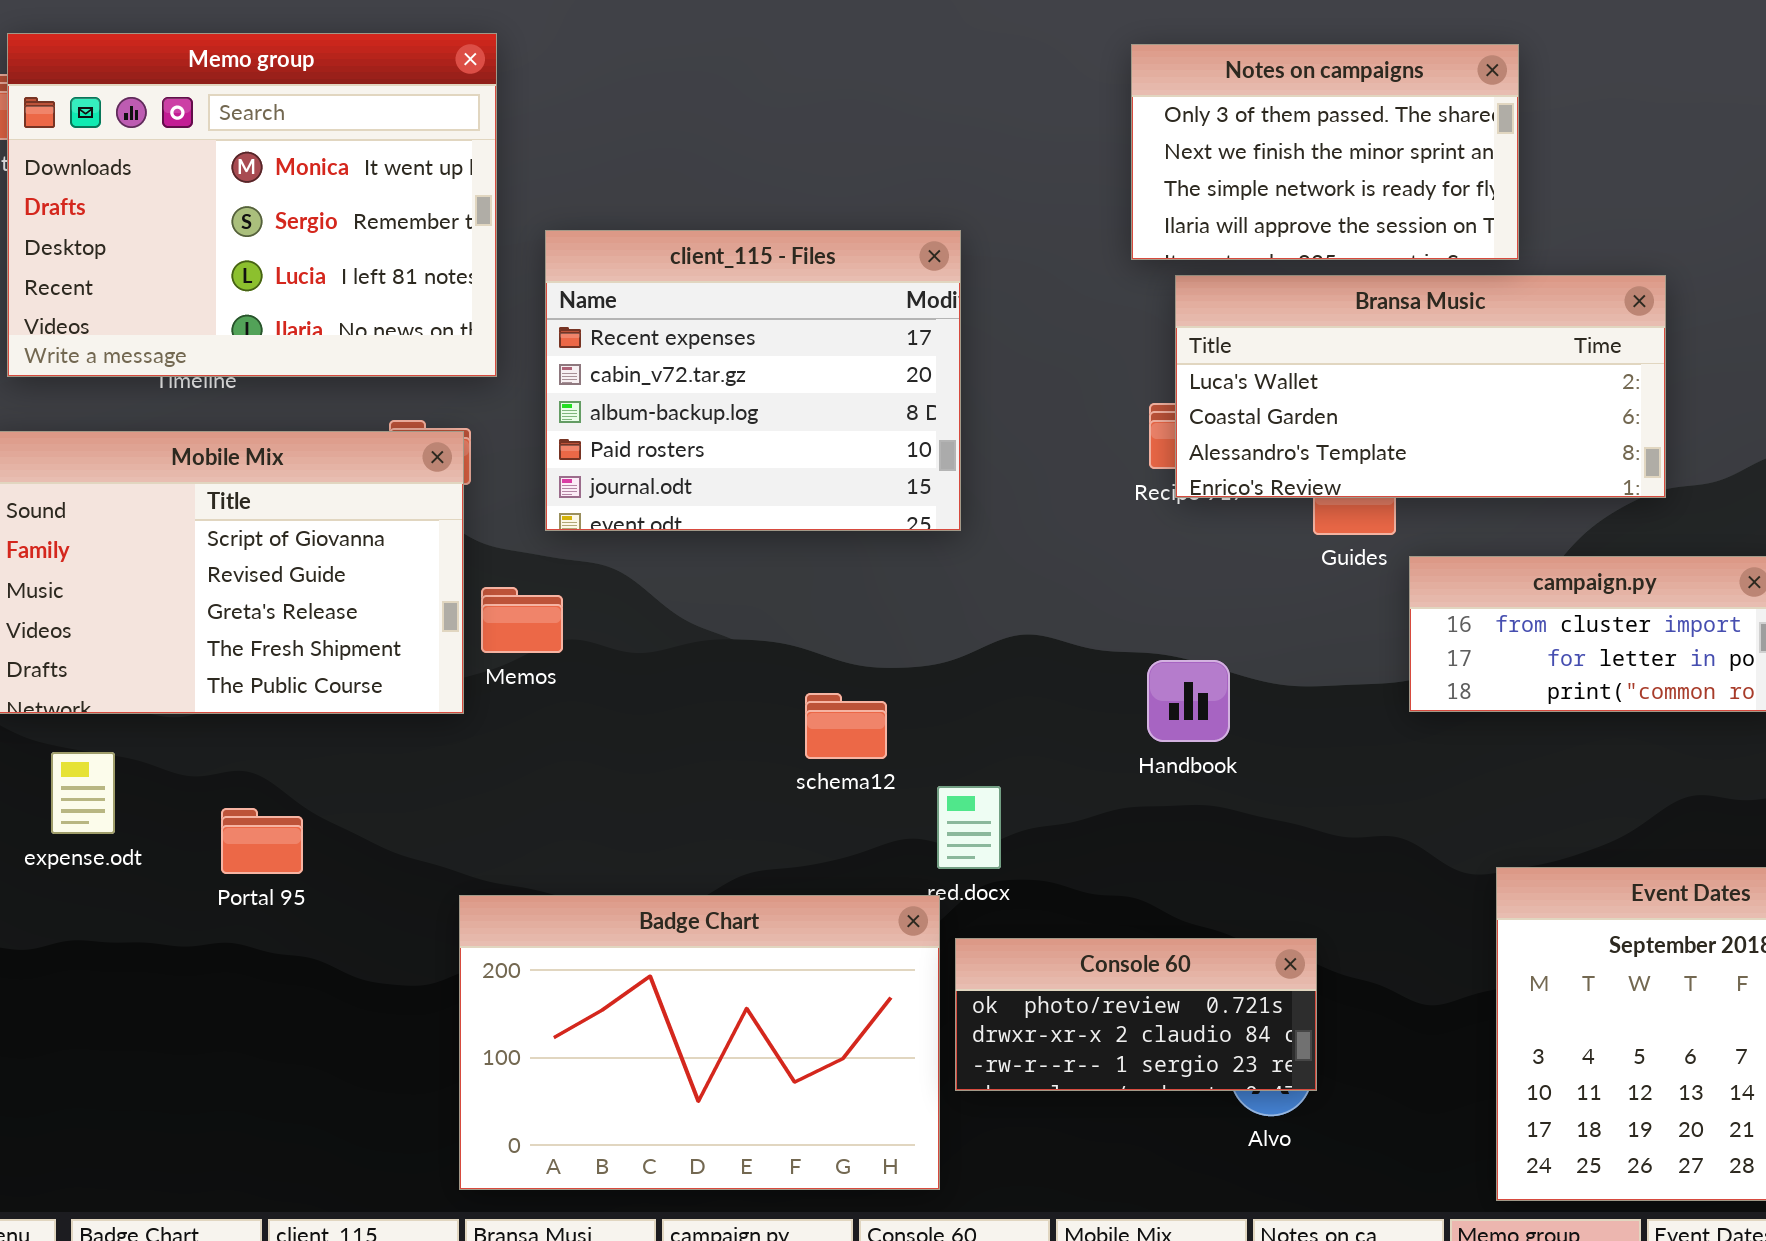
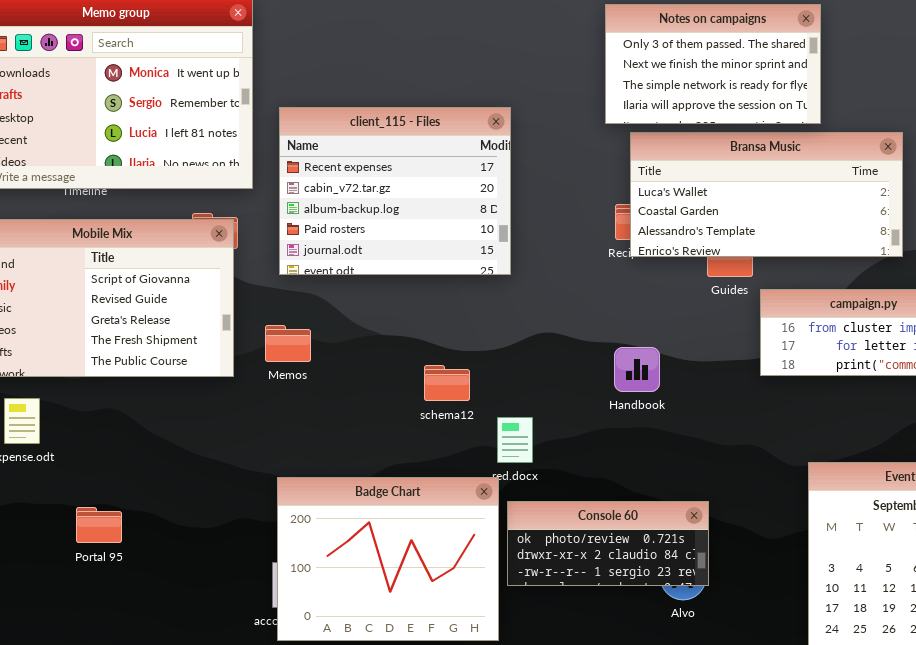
Memos: [481,587,563,653] -> [265,325,311,362], moved
Portal 95: [221,808,303,874] -> [76,507,122,543], moved
Badge Chart: [459,895,940,1190] -> [277,477,499,641], resized

